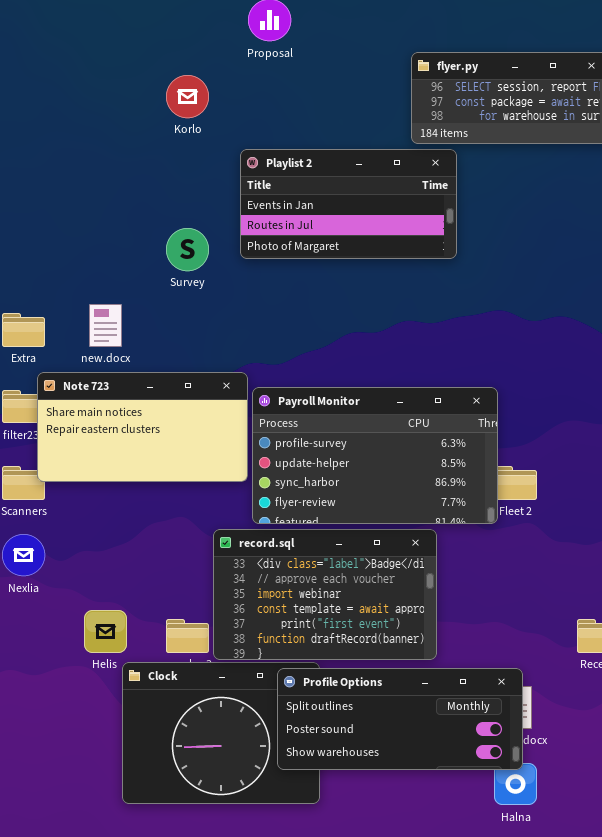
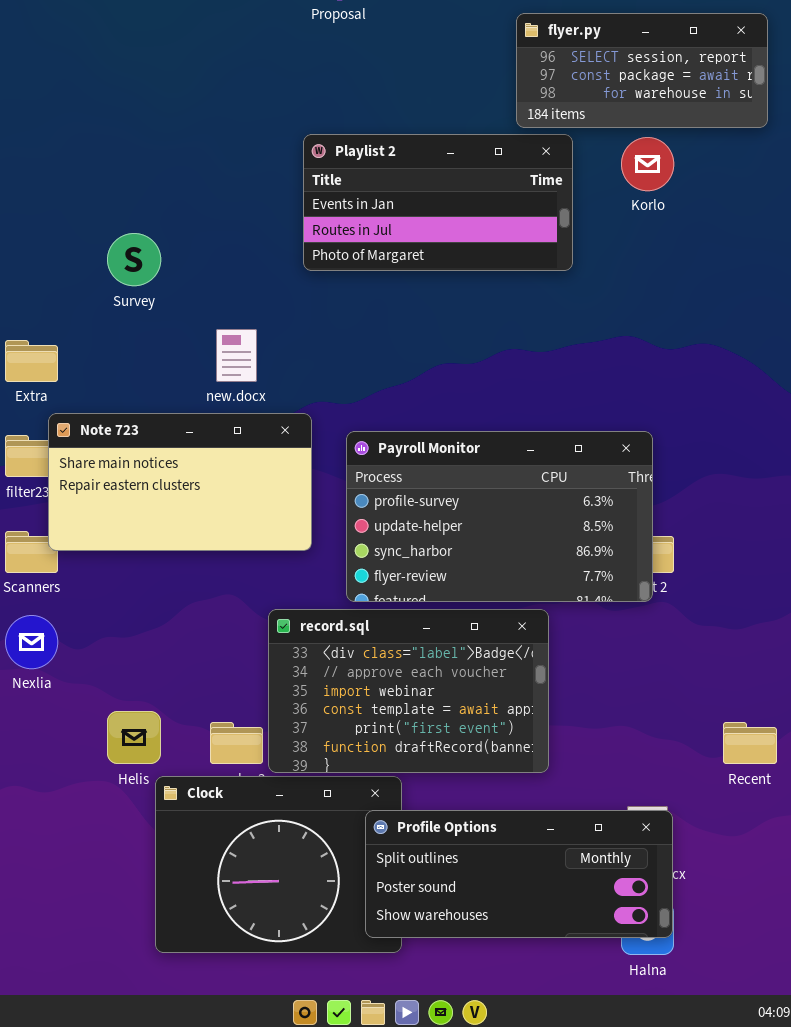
Korlo: [166,75,209,118] -> [621,137,674,191], moved
Survey: [166,228,209,271] -> [107,233,161,286], moved
new.docx: [89,304,122,347] -> [216,329,257,382], moved
Payroll Monitor: [252,387,498,524] -> [346,431,653,602], moved
Profile Options: [277,668,523,770] -> [365,810,673,938], moved

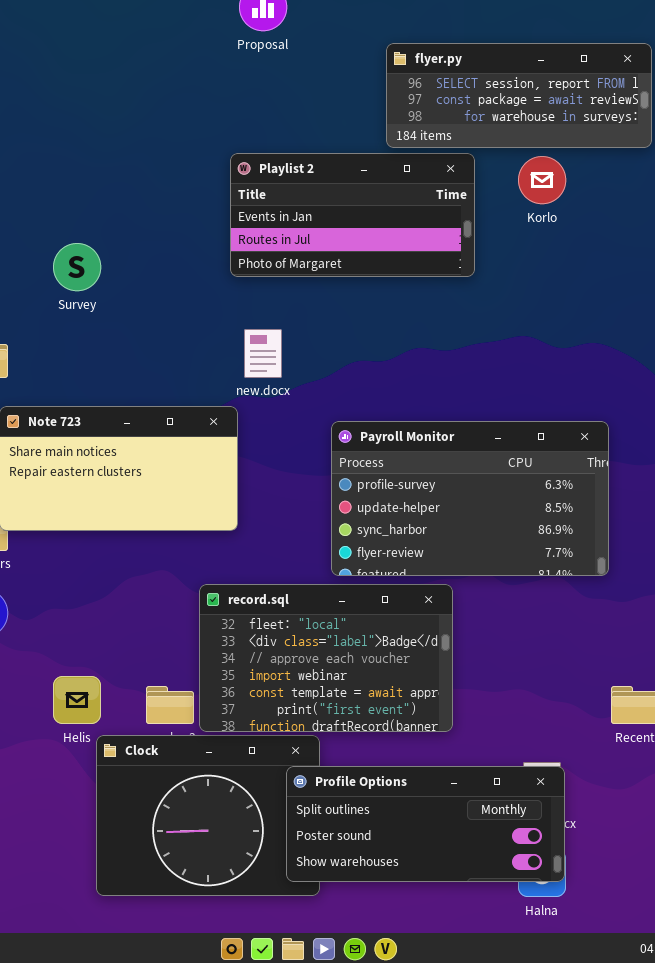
flyer.py: [516,13,768,128] -> [386,43,652,148], resized
new.docx: [216,329,257,382] -> [244,329,282,378], moved
Payroll Monitor: [346,431,653,602] -> [331,421,609,576], moved
record.sql: [268,609,549,773] -> [199,584,453,732], scrolled up 1 row

